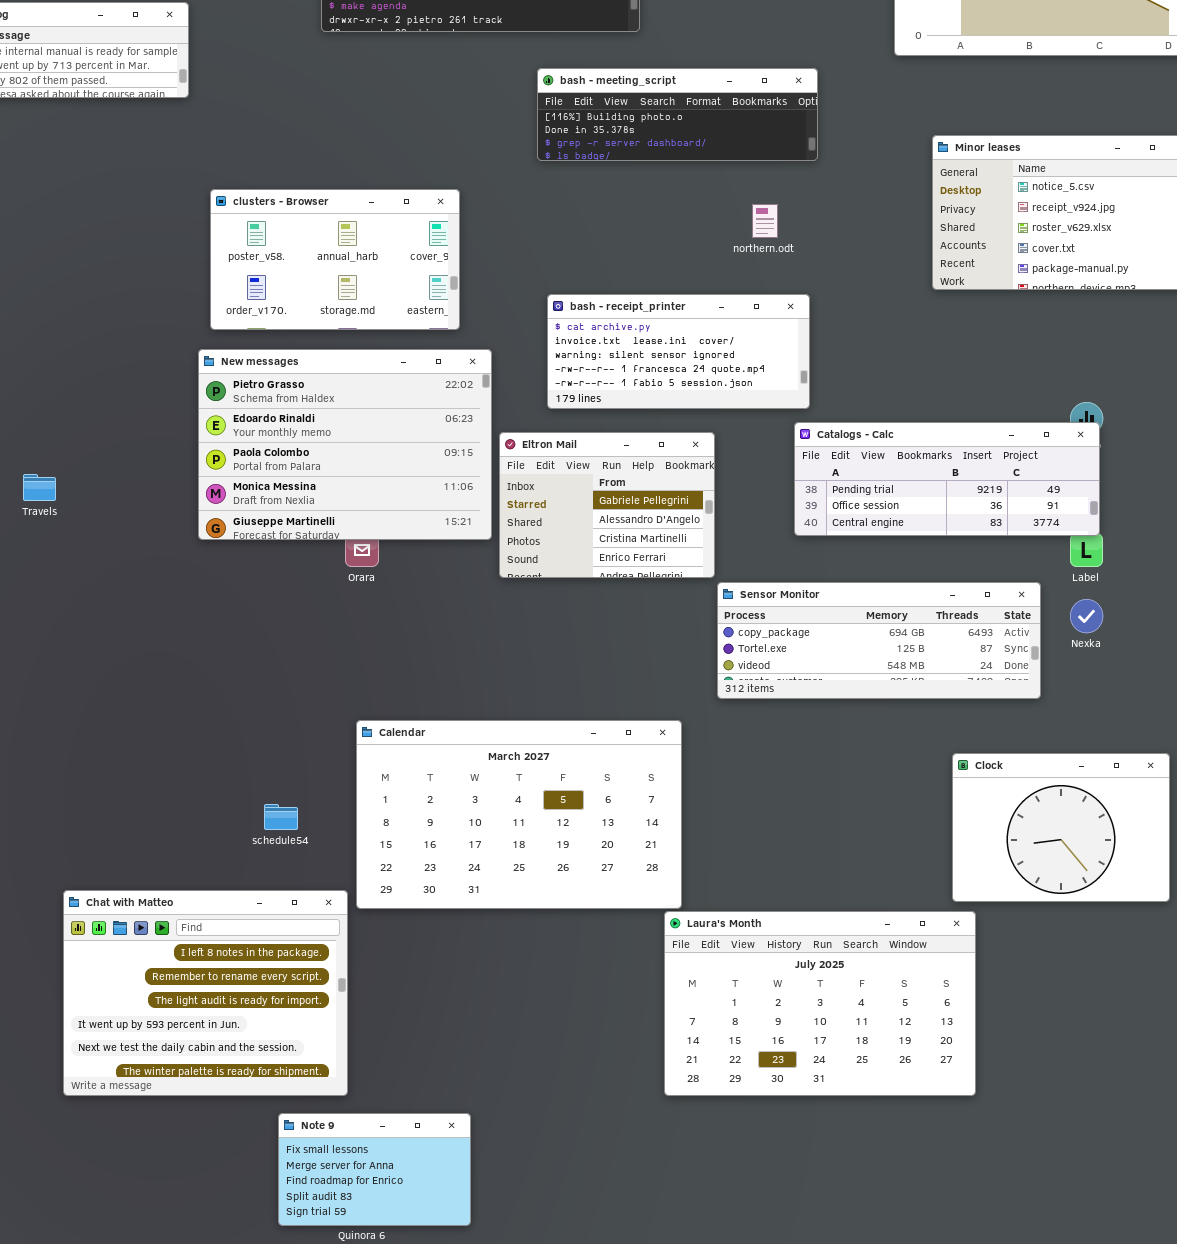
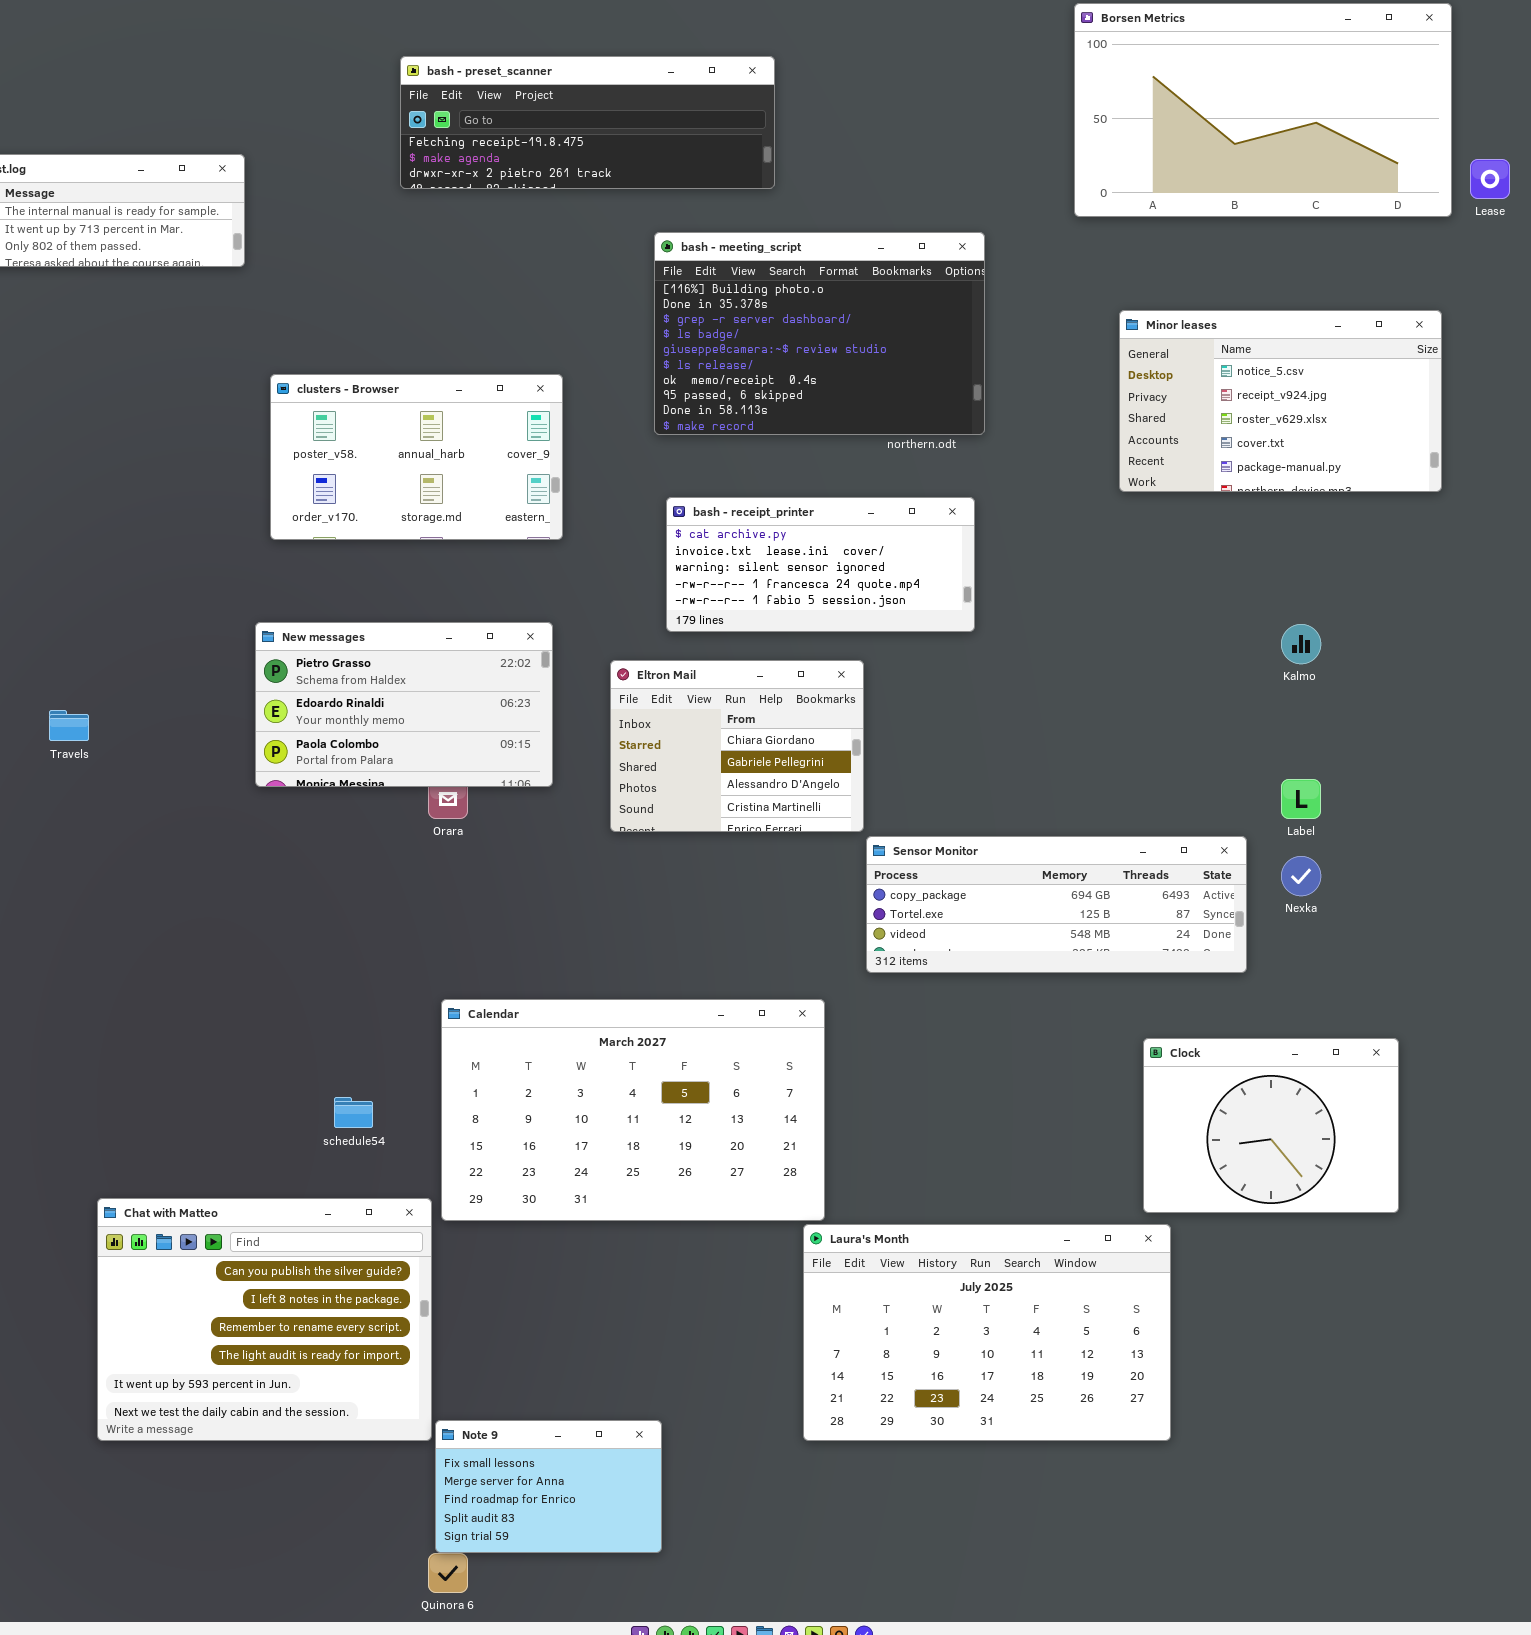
bash - meeting_script: [537,68,818,161] -> [654,232,985,435], resized
New messages: [198,349,492,540] -> [255,622,553,787], resized
Catalogs - Calc: [794,422,1100,536] -> none, closed
Eltron Mail: [499,432,715,578] -> [610,660,864,832], scrolled up 1 row
Chat with Matteo: [63,890,348,1096] -> [97,1198,432,1441], scrolled up 1 row
Note 9: [278,1113,471,1226] -> [435,1420,662,1553], moved

